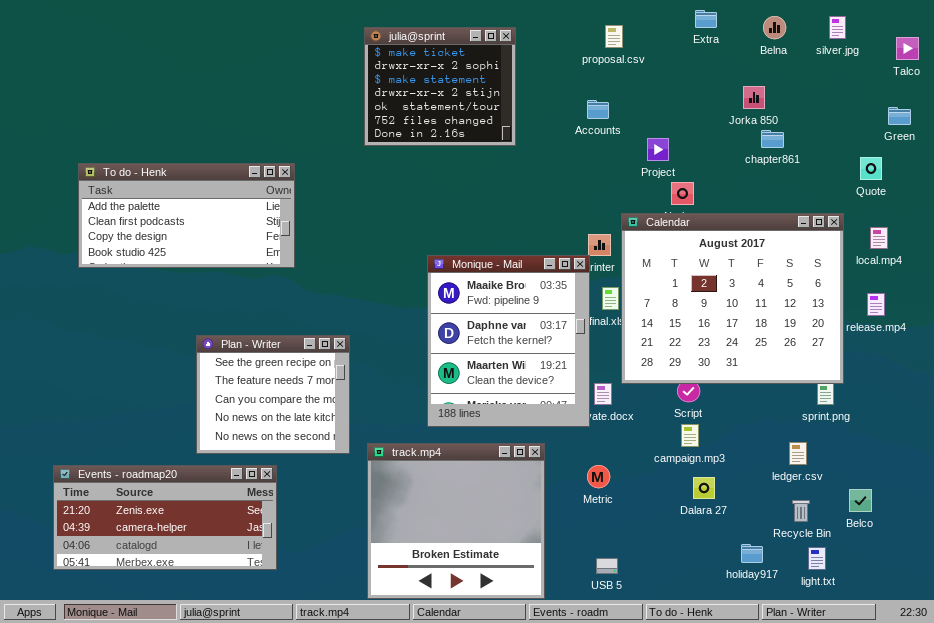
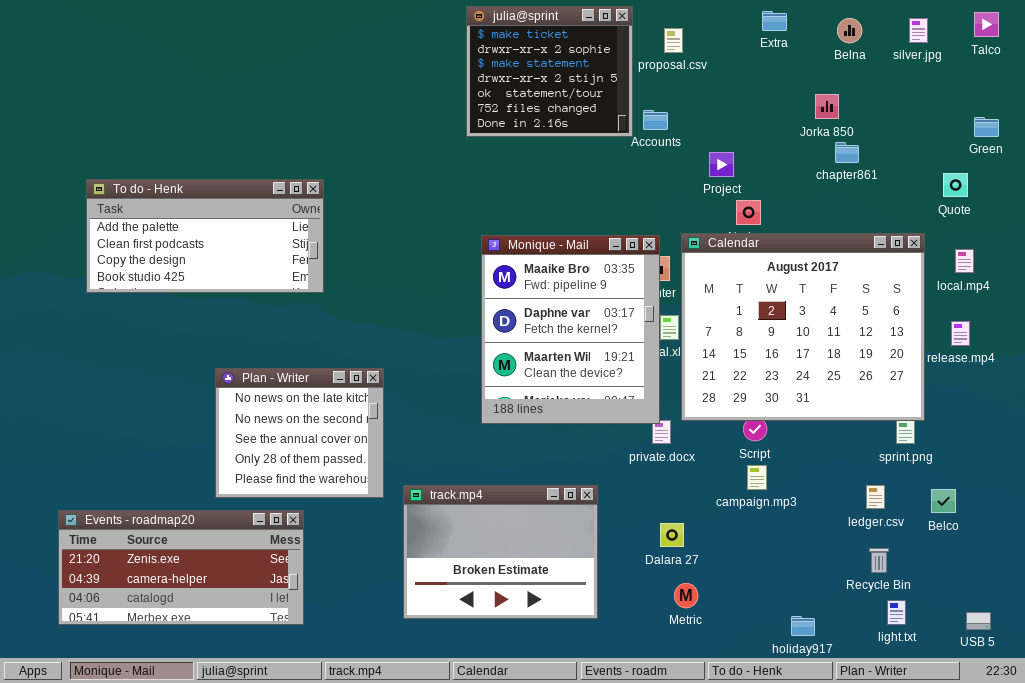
julia@sprint: [364,27,516,146] -> [466,6,633,137], moved
Talco: [896,37,919,60] -> [974,12,999,37], moved
Monique - Mail: [427,255,590,427] -> [481,235,660,424], moved
Plan - Writer: [196,335,350,454] -> [215,368,384,498], scrolled down 3 rows
track.mp4: [367,443,545,599] -> [403,485,598,619], resized
Metric: [587,465,610,488] -> [674,583,698,608], moved
Dalara 27: [693,477,715,499] -> [660,523,684,547], moved
Belco: [849,489,872,512] -> [931,489,956,513], moved
holiday917: [741,544,763,563] -> [791,616,815,636], moved
USB 5: [596,558,618,574] -> [966,612,991,630], moved

